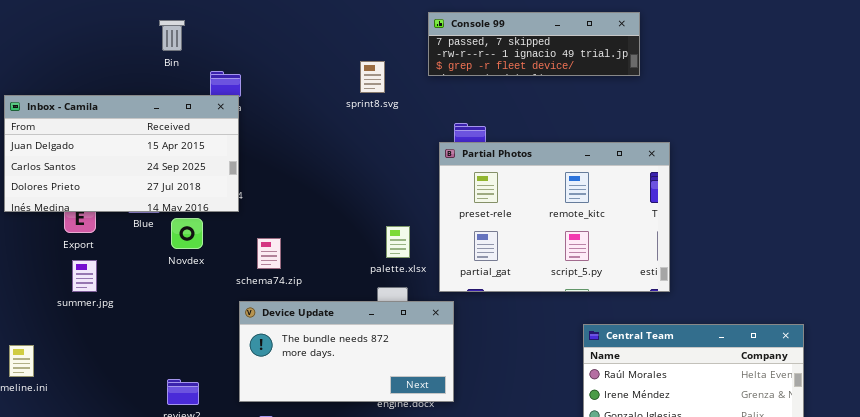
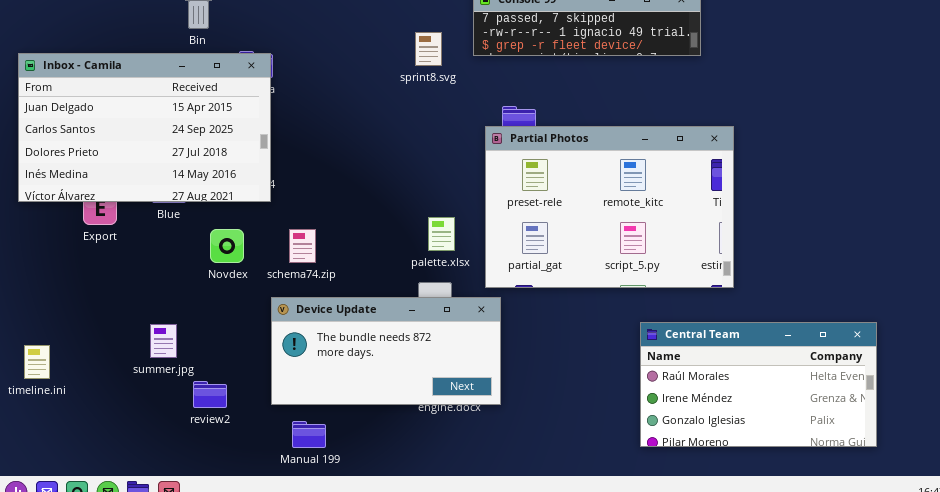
sprint8.svg: [360,61,385,93] -> [415,32,442,66], moved
Inbox - Camila: [4,95,239,212] -> [18,53,271,202], resized
Novdex: [171,218,203,249] -> [210,229,244,263], moved
summer.jpg: [72,260,97,292] -> [150,324,177,358], moved

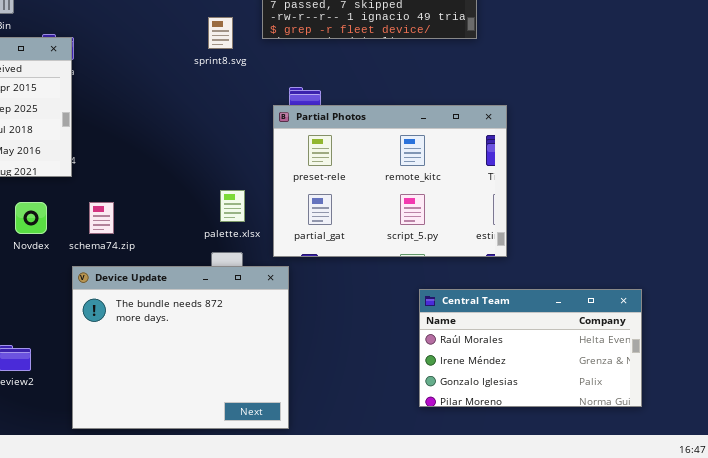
Device Update: [271,297,501,405] -> [72,266,289,429], resized

